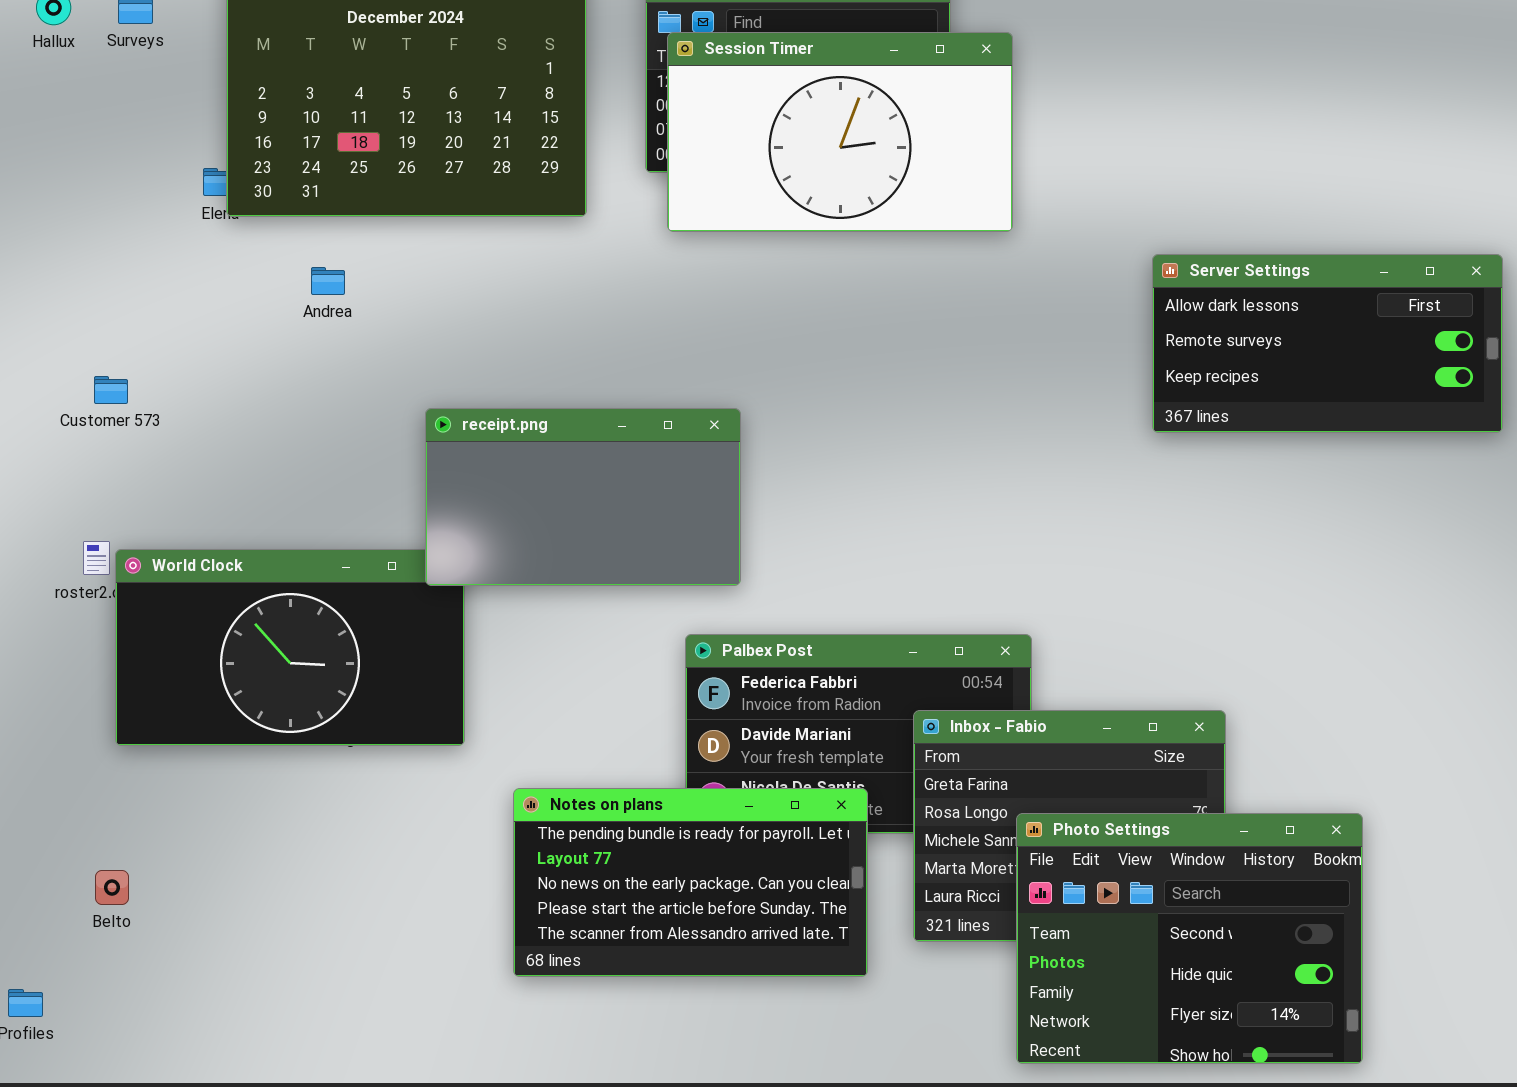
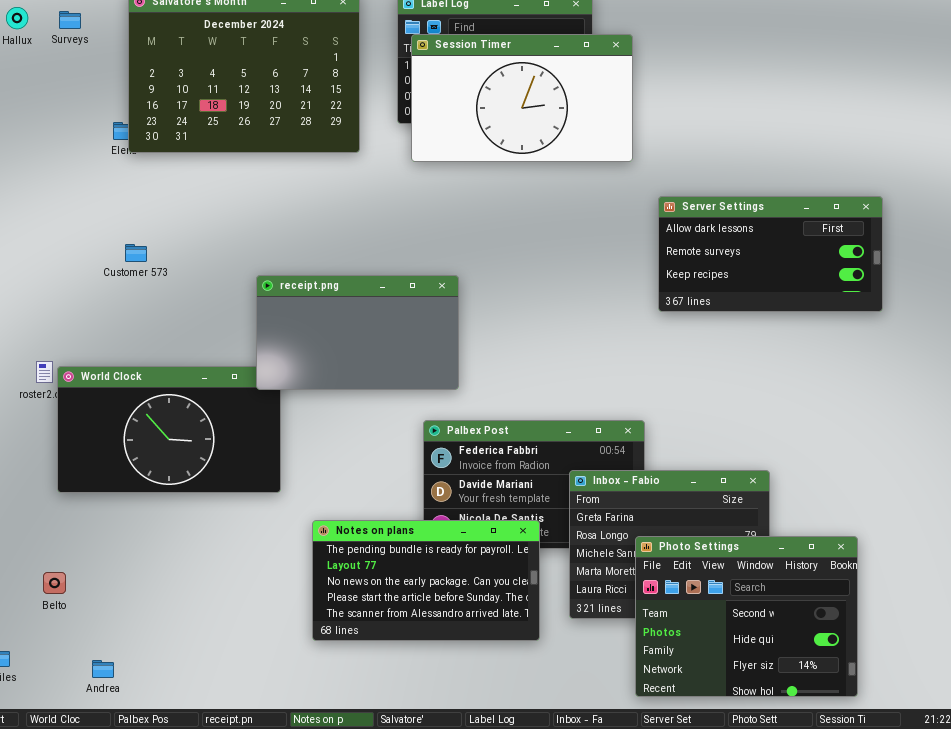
Server Settings: [1152,254,1503,433] -> [658,196,883,312], moved
Andrea: [311,267,345,295] -> [92,660,114,678], moved
Customer 573: [94,376,128,404] -> [125,244,147,262], moved

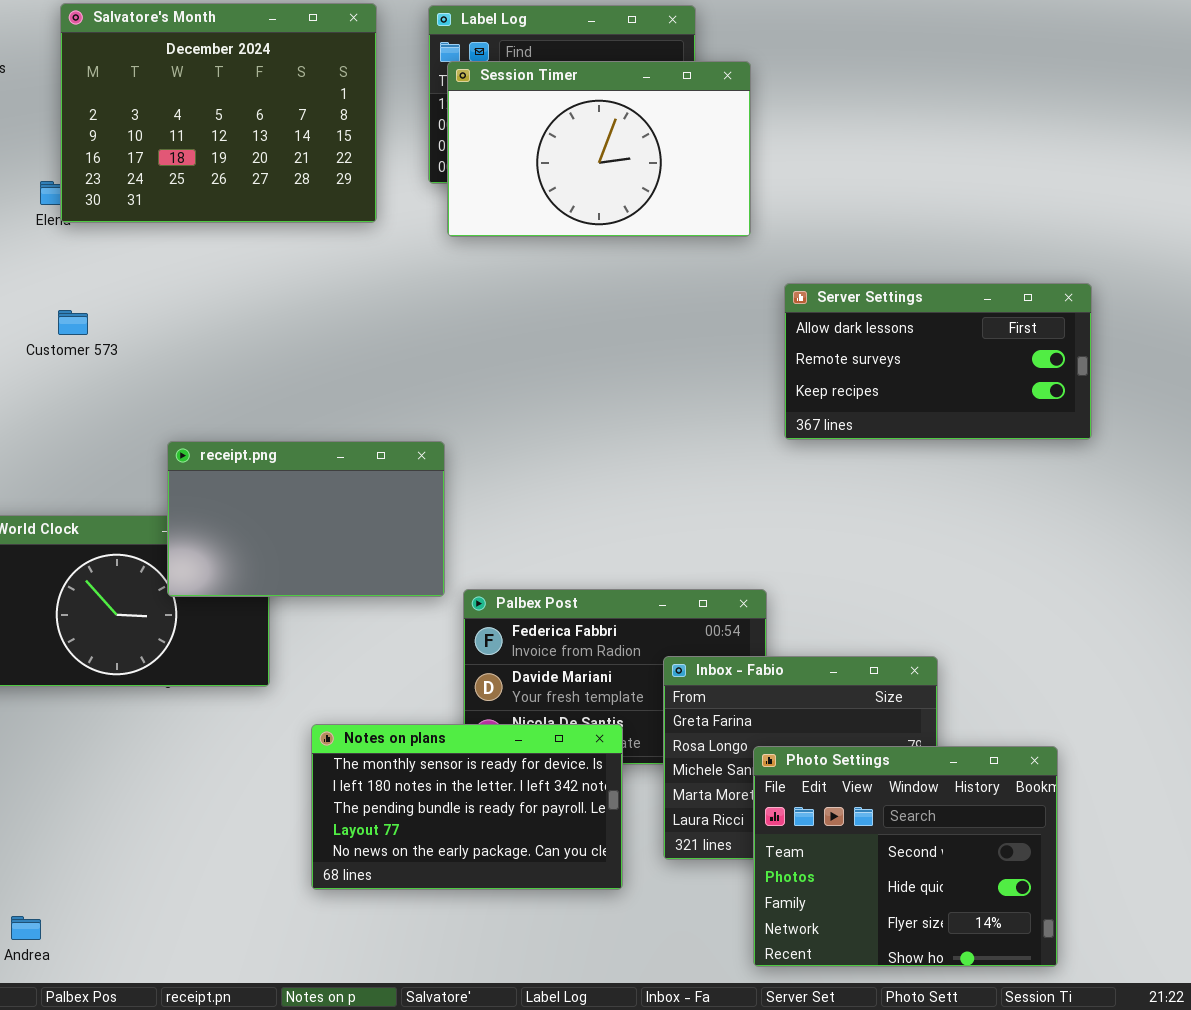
Customer 573: [125,244,147,262] -> [58,310,88,335], moved
receipt.png: [256,275,459,390] -> [167,441,445,597], moved
Notes on plans: [312,520,540,641] -> [311,724,623,890], scrolled up 2 rows

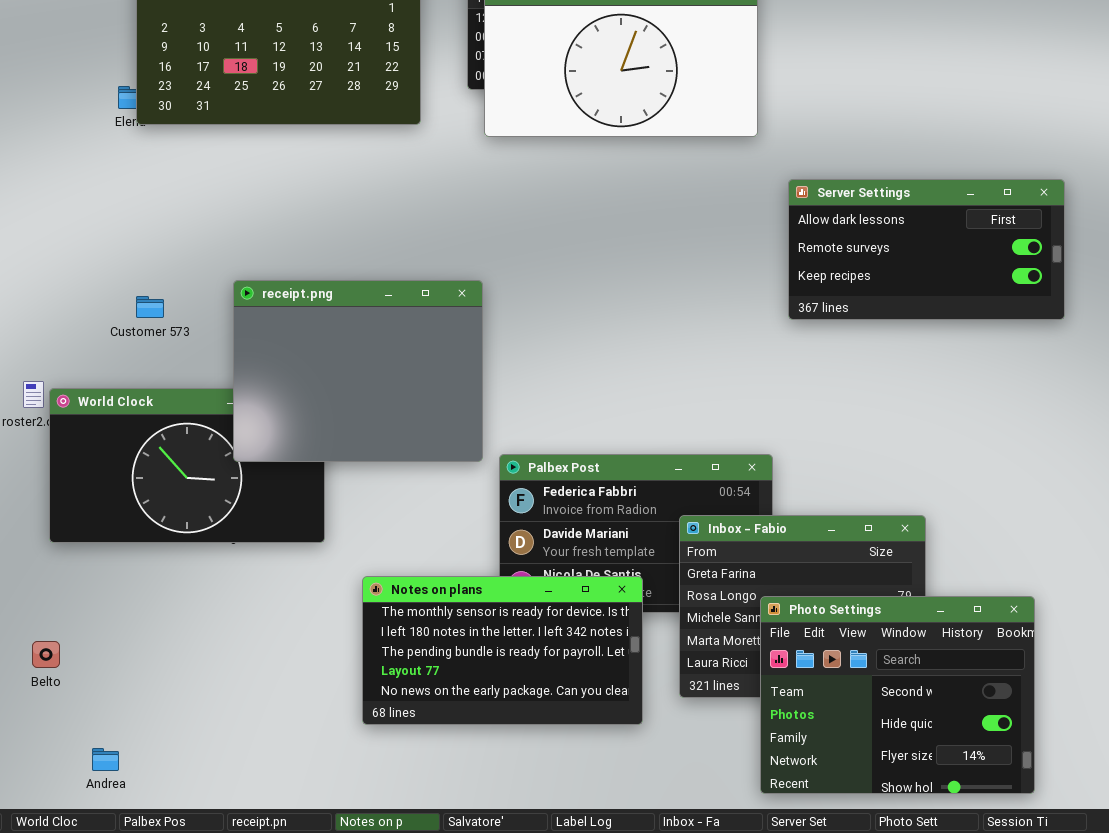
Customer 573: [58,310,88,335] -> [136,296,164,318], moved
receipt.png: [167,441,445,597] -> [233,280,483,462], resized

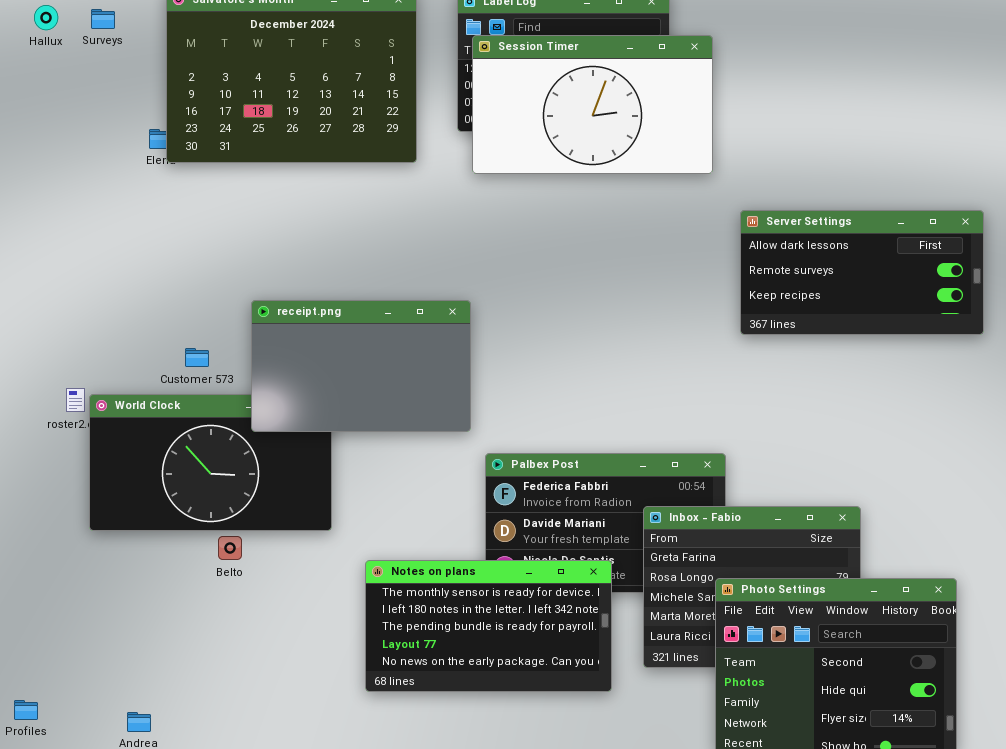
receipt.png: [233,280,483,462] -> [251,300,471,432], resized
Customer 573: [136,296,164,318] -> [185,348,209,367], moved
Belto: [32,641,60,668] -> [218,536,242,560], moved

